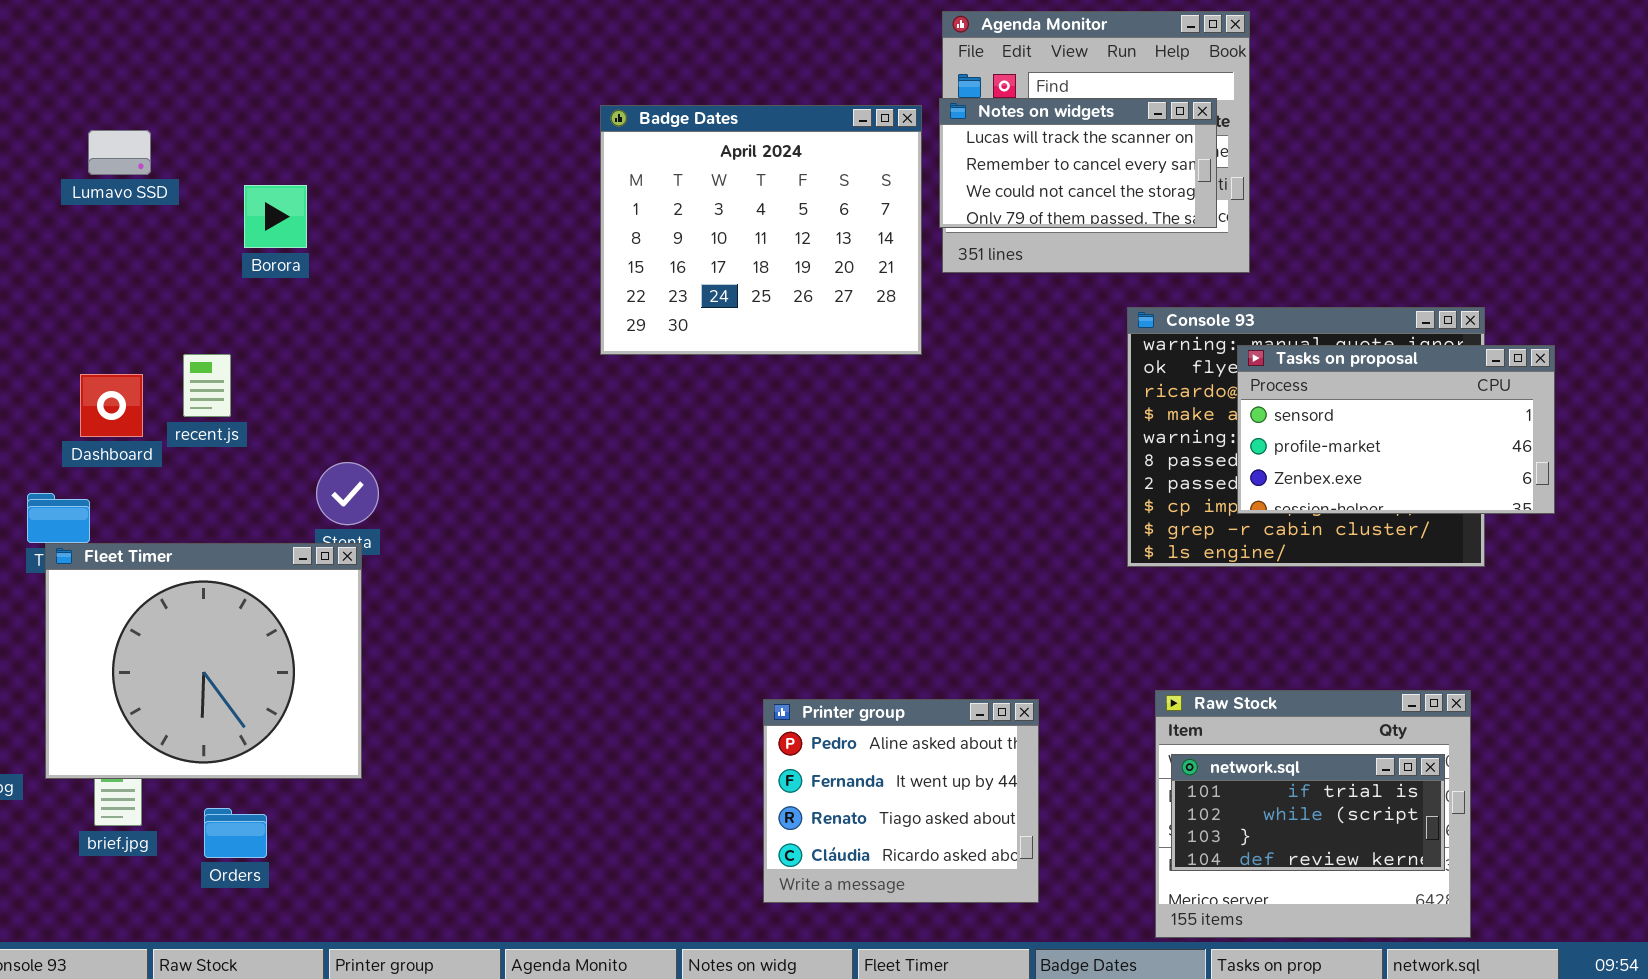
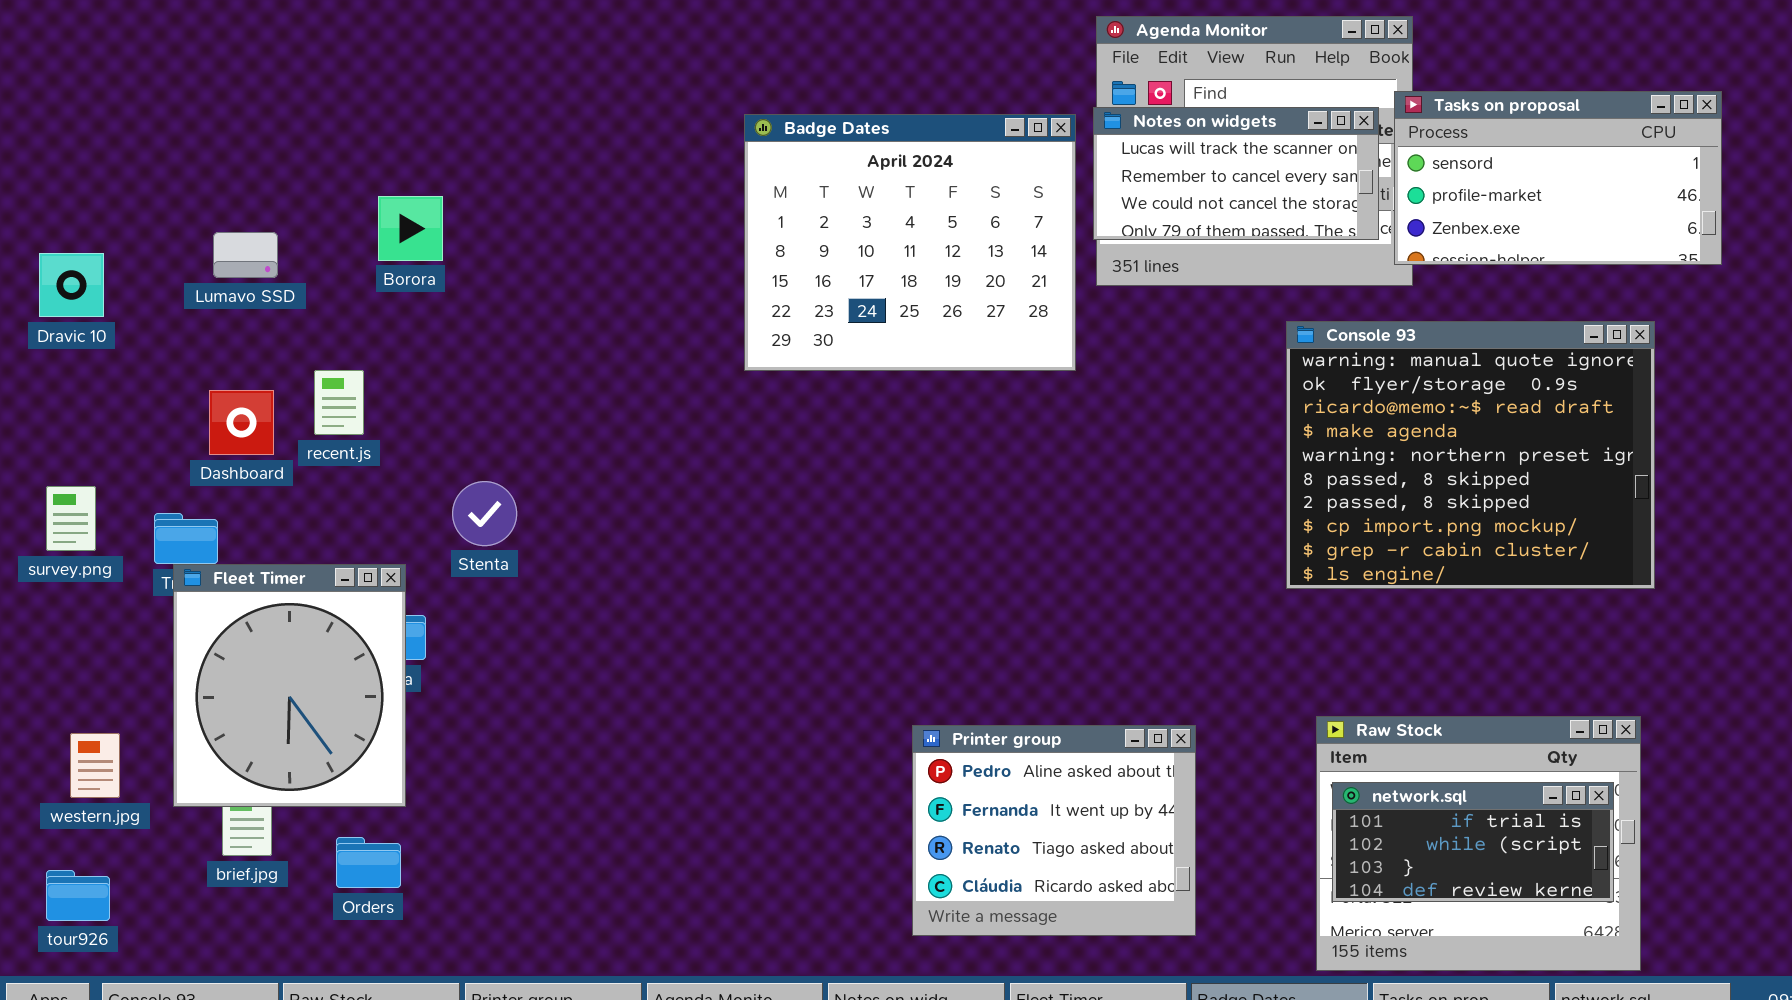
Lumavo SSD: [88,130,151,175] -> [213,232,278,278], moved
Tasks on proposal: [1237,345,1555,514] -> [1394,91,1722,265], moved
Fleet Timer: [45,543,362,779] -> [173,564,406,807], resized

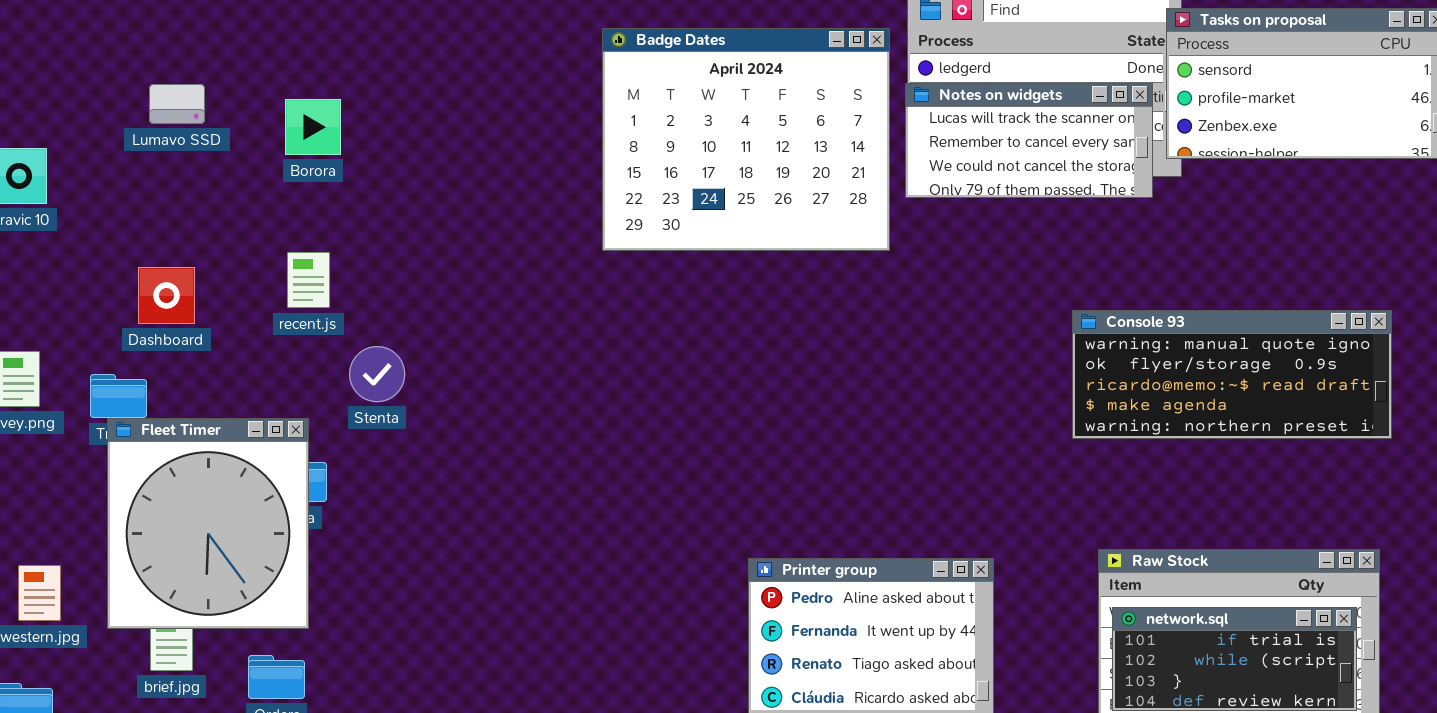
Notes on widgets: [1093,107,1379,240] -> [905,83,1153,198], moved
Lumavo SSD: [213,232,278,278] -> [149,84,205,124], moved
Console 93: [1286,321,1655,589] -> [1072,310,1392,439], resized
recent.js: [314,370,364,435] -> [287,252,330,308], moved

